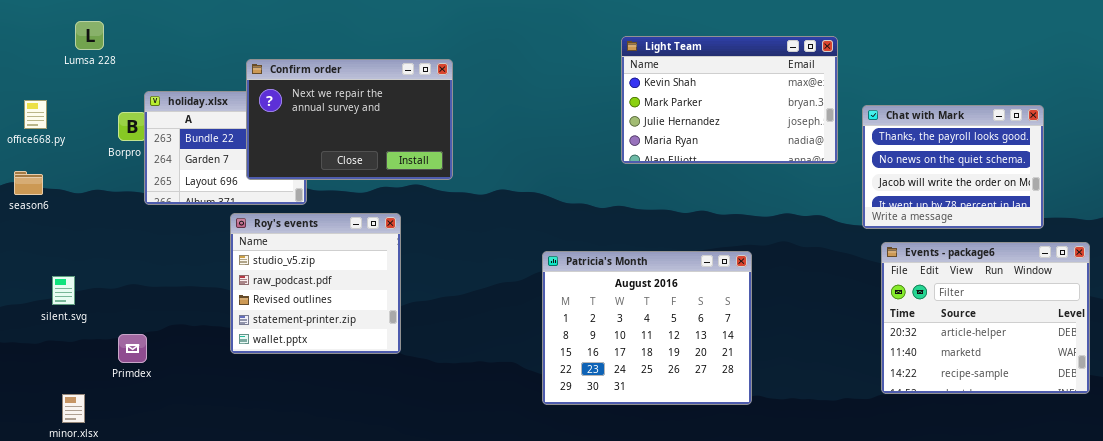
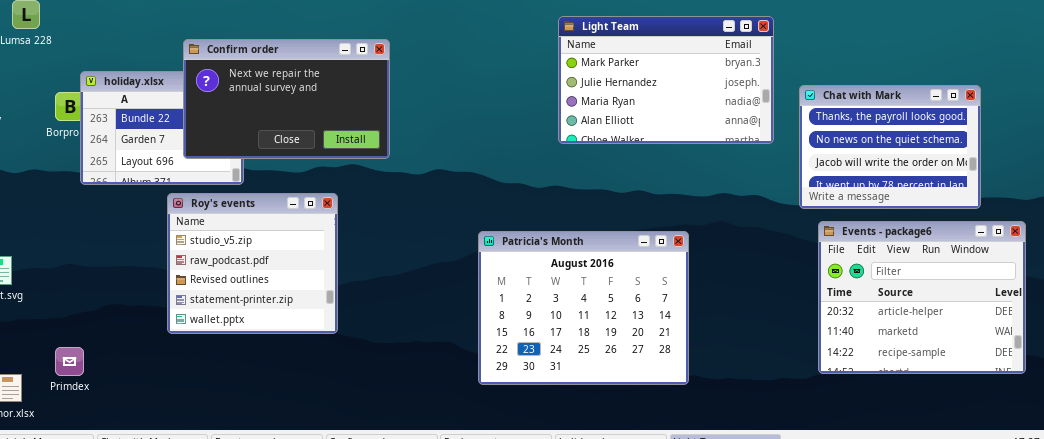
Light Team: [621,36,838,164] -> [558,16,774,144], scrolled down 1 row
Primdex: [118,334,147,363] -> [55,347,84,376], moved

